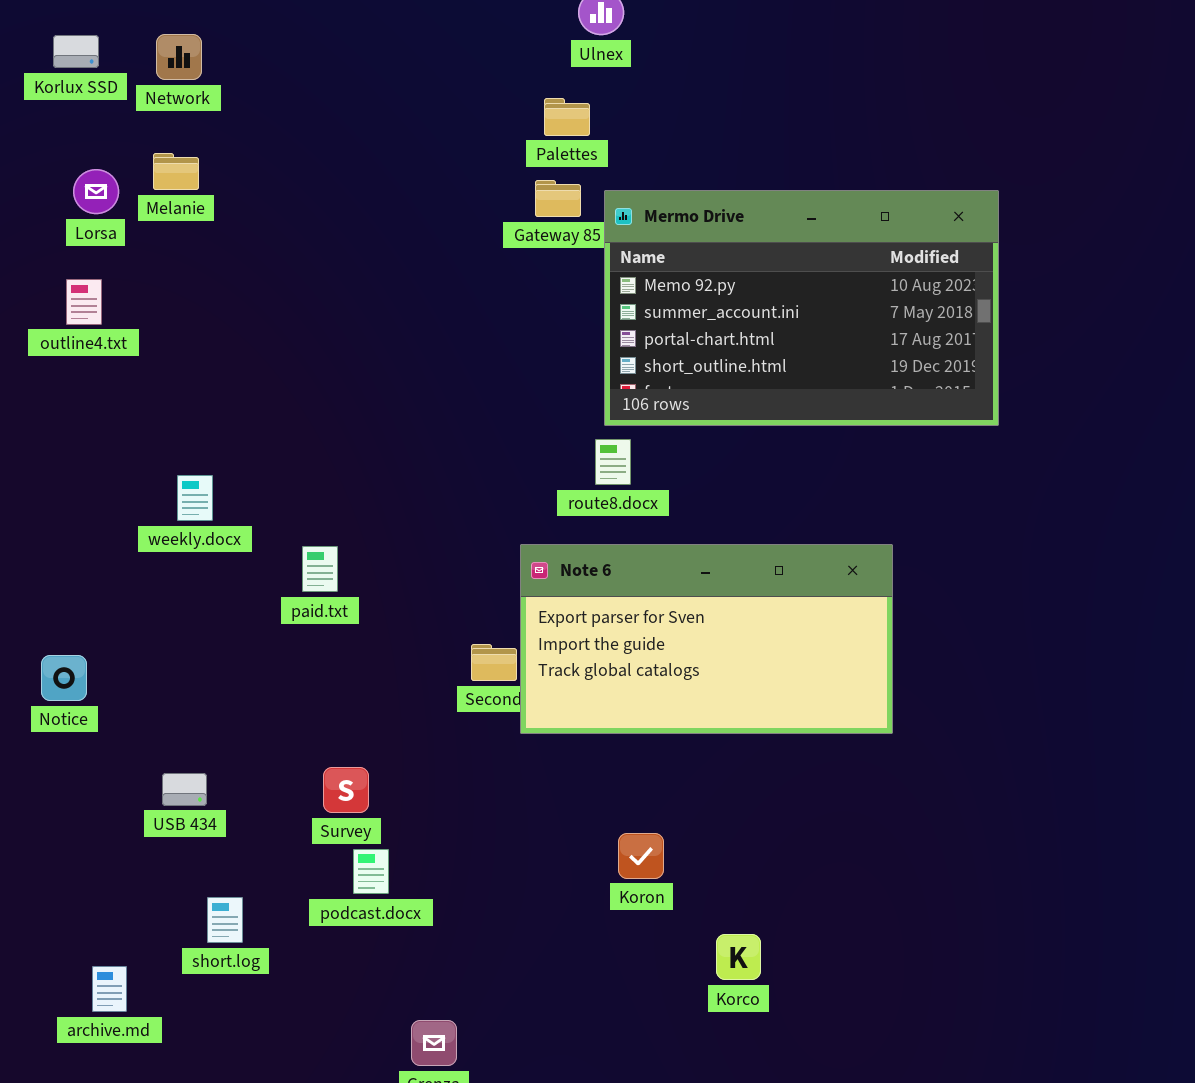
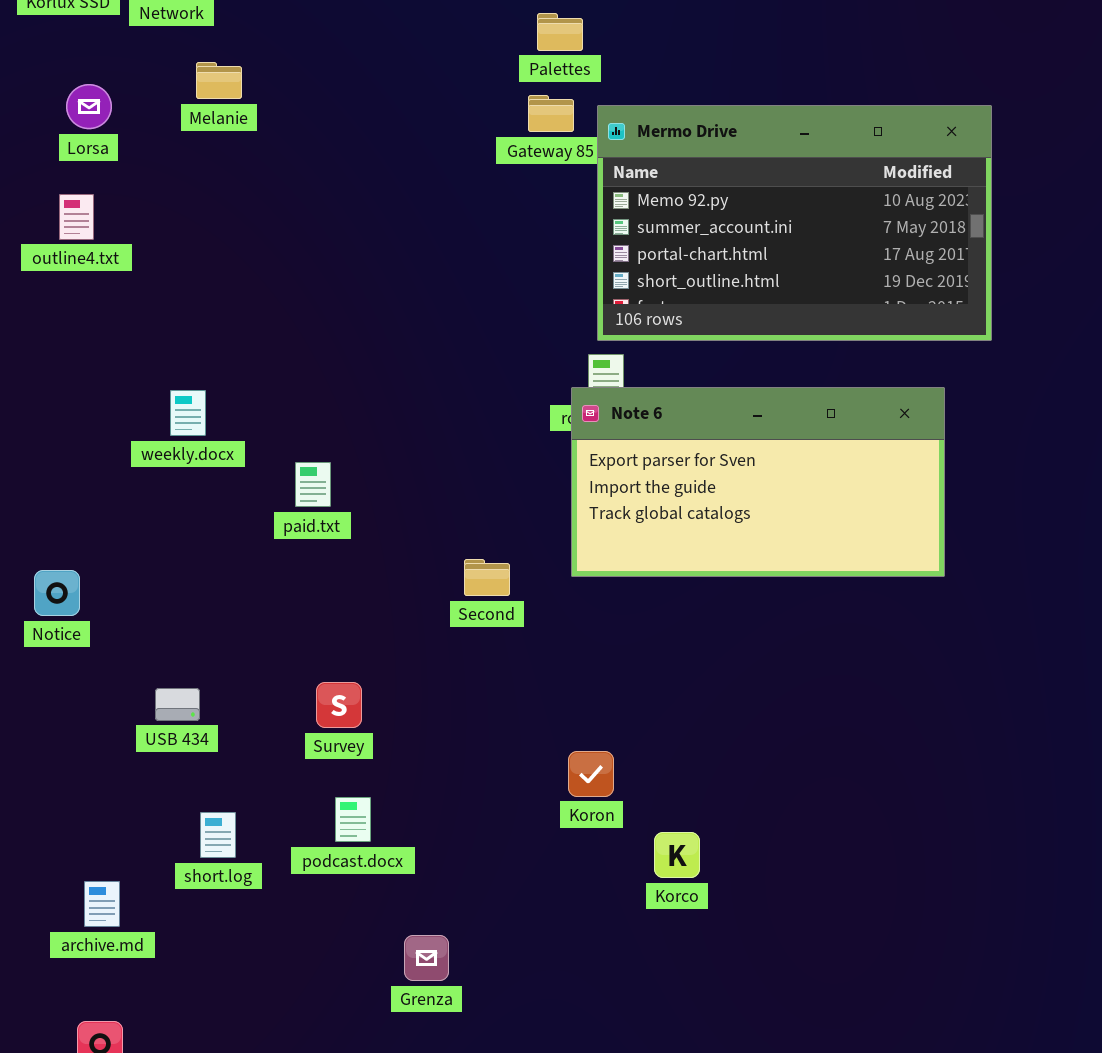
Melanie: [153,153,199,190] -> [196,62,242,99], moved
Note 6: [520,544,893,734] -> [571,387,945,577], moved
Koron: [618,833,664,879] -> [568,751,614,797], moved
podcast.docx: [353,849,389,894] -> [335,797,371,842], moved
Korco: [716,934,761,980] -> [654,832,700,878], moved

